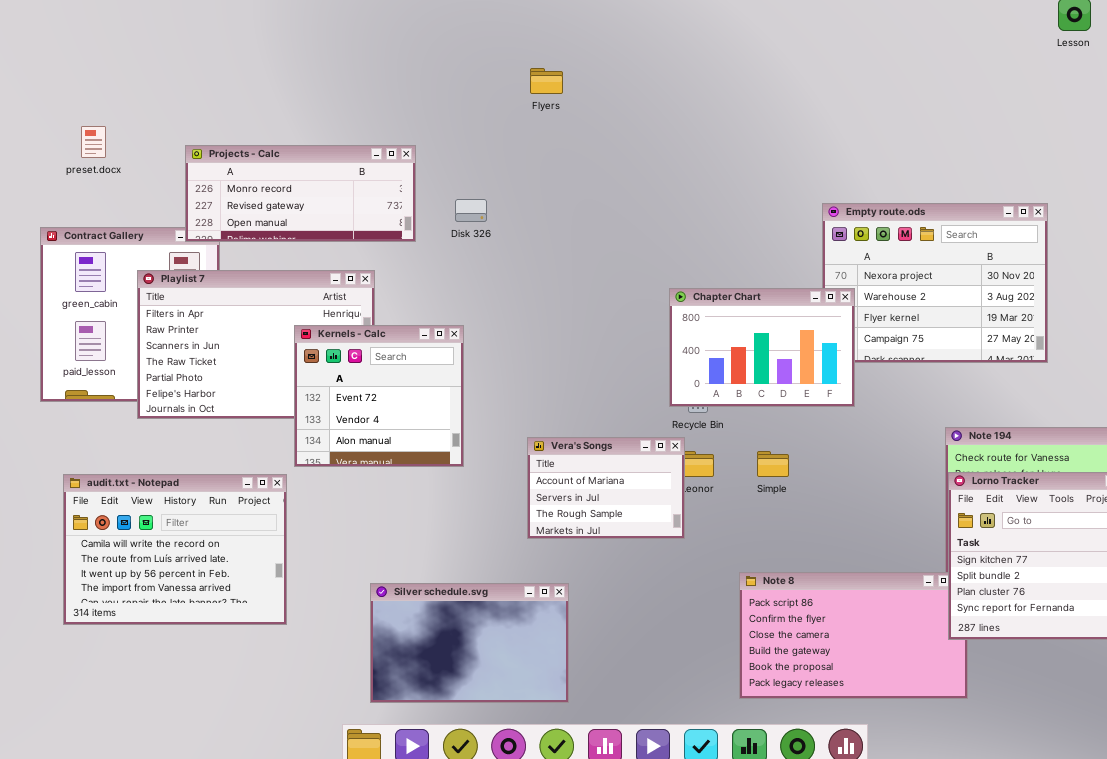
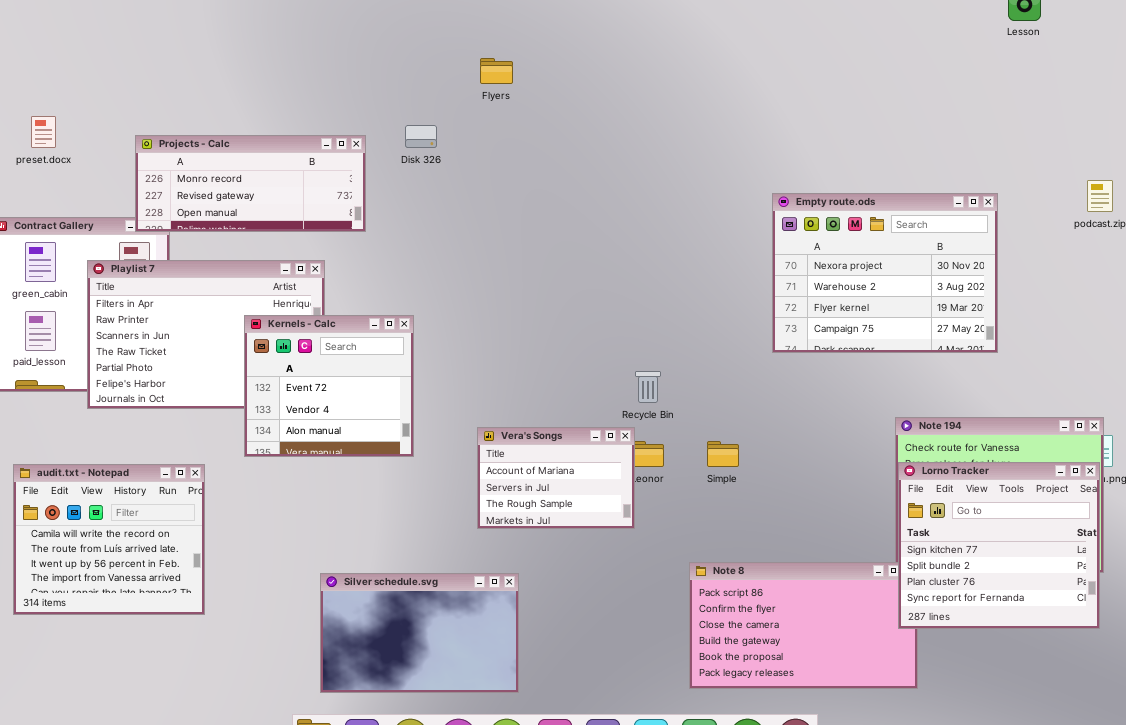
Disk 326: [455,199,487,222] -> [405,125,437,148], moved
Chapter Chart: [669,288,855,407] -> none, closed
audit.txt - Notepad: [63,474,287,625] -> [13,464,205,615], resized

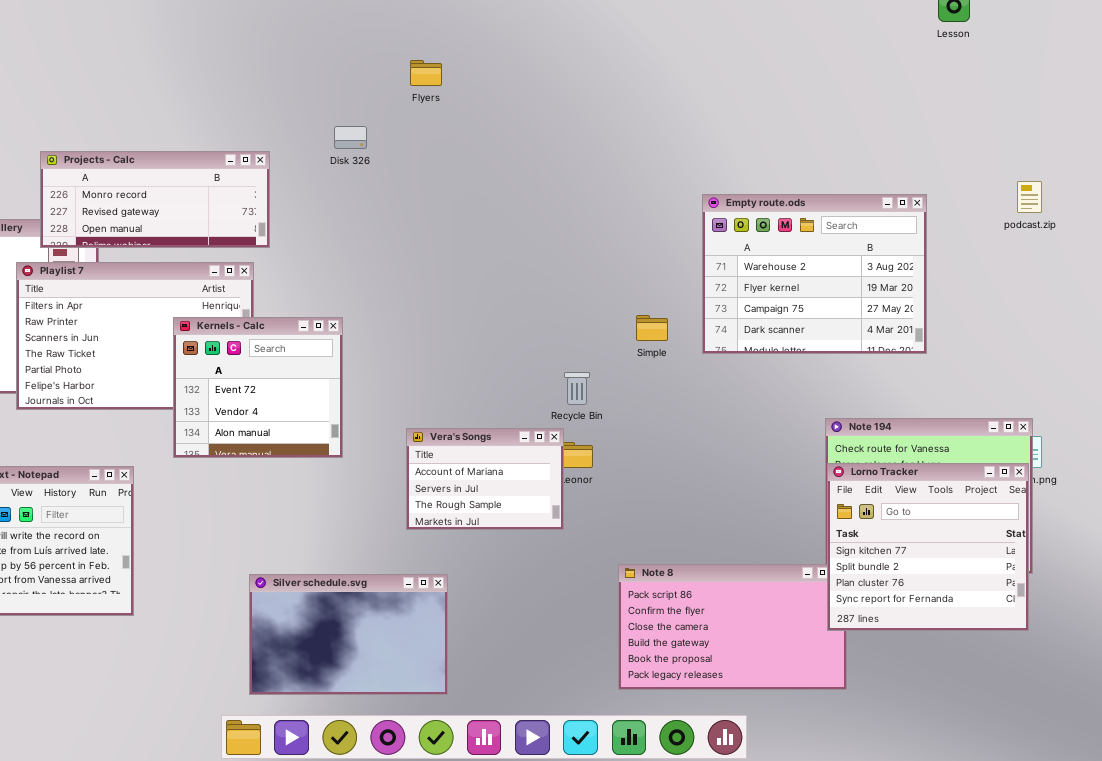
Projects - Calc: [135,135,366,232] -> [40,151,270,248], moved
Empty route.ods: [772,193,998,353] -> [702,194,927,354], scrolled down 1 row
Simple: [707,441,739,467] -> [636,315,668,341], moved

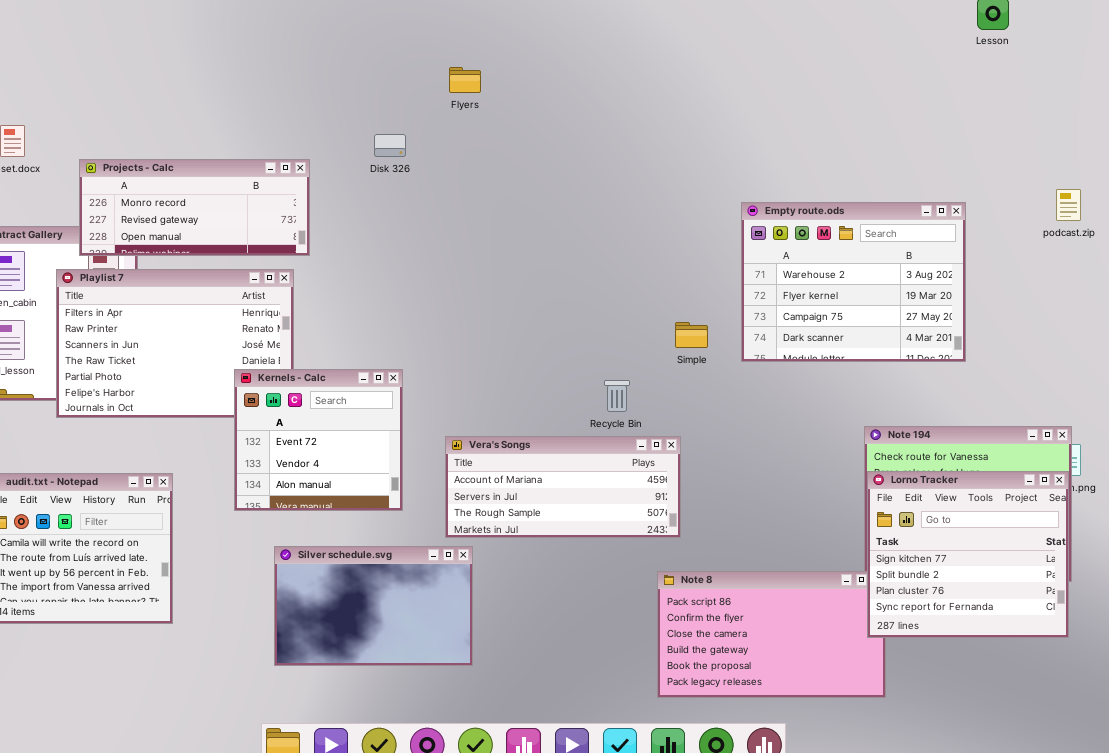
Kernels - Calc: [173,317,343,458] -> [234,369,403,511], moved
Vera's Songs: [406,428,564,530] -> [445,436,681,538], resized
Silver schedule.svg: [249,574,448,695] -> [274,546,473,666], moved

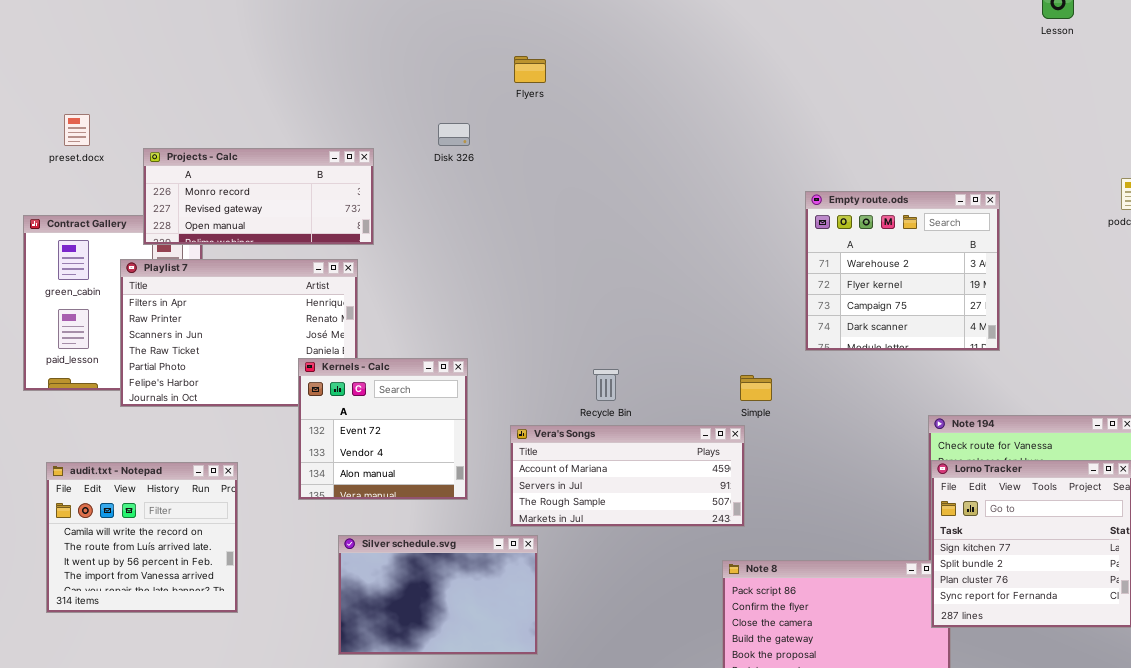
Empty route.ods: [741,202,966,362] -> [805,191,1000,351], resized
Simple: [675,322,708,348] -> [740,375,772,401], moved
Recycle Bin: [604,380,630,412] -> [593,369,619,401], moved

